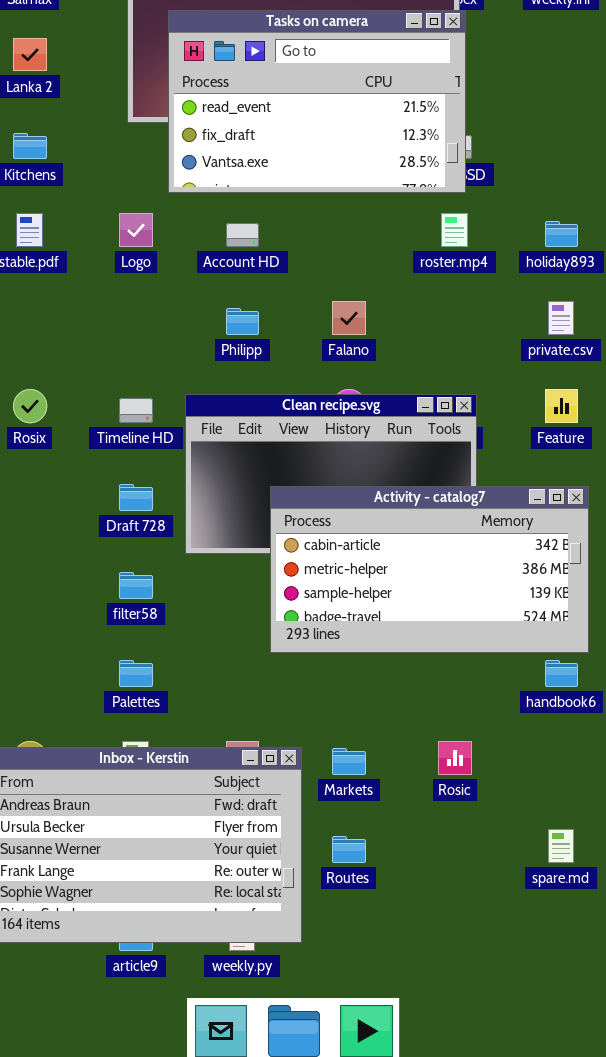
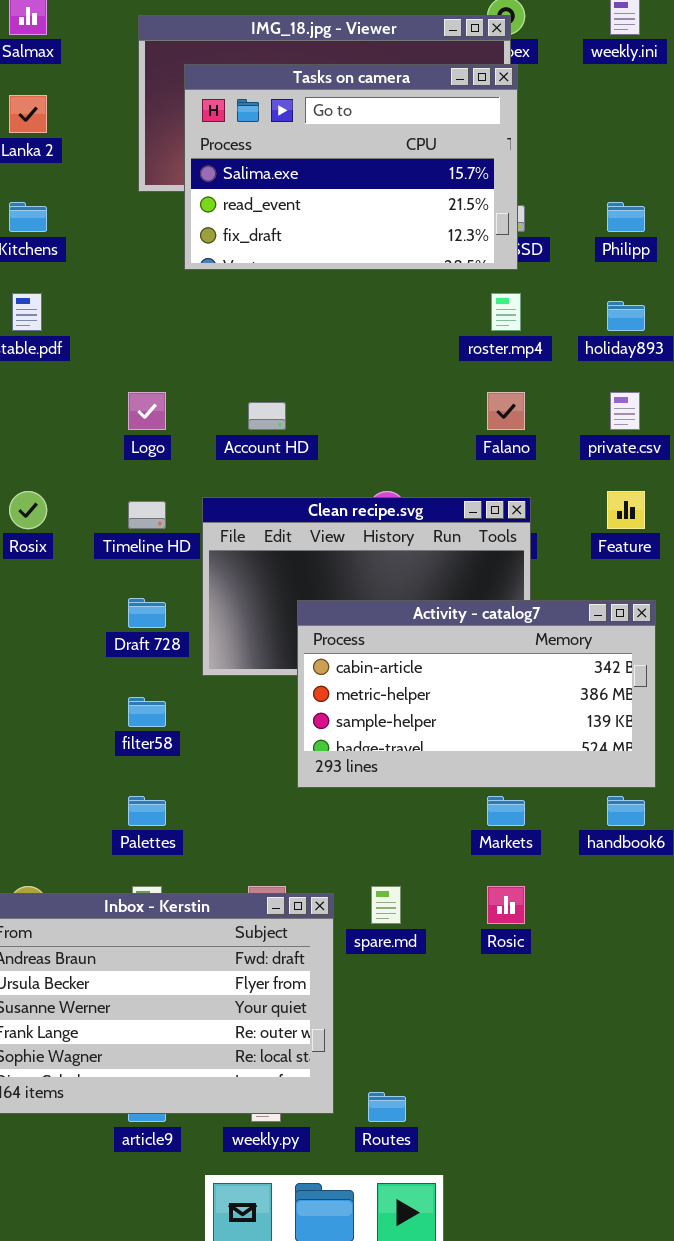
Tasks on camera: [168,10,466,193] -> [184,64,518,270], scrolled up 1 row
Logo: [119,213,153,247] -> [128,392,166,430], moved
Account HD: [226,223,259,247] -> [248,402,286,430], moved
Falano: [332,301,366,335] -> [487,392,525,430], moved
Philipp: [226,308,259,335] -> [607,202,645,232], moved
Markets: [332,748,366,775] -> [487,796,525,826], moved
spare.md: [548,829,574,863] -> [371,886,401,924], moved
Routes: [332,836,366,863] -> [368,1092,406,1122], moved

